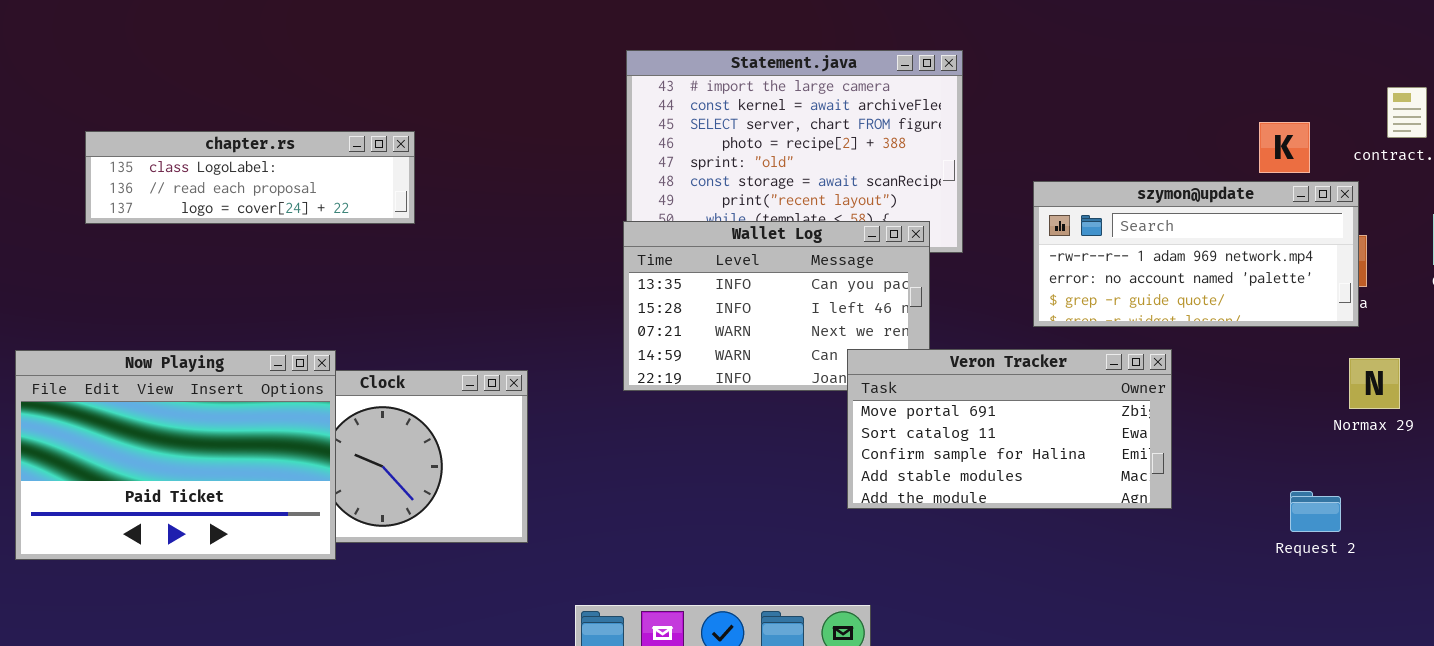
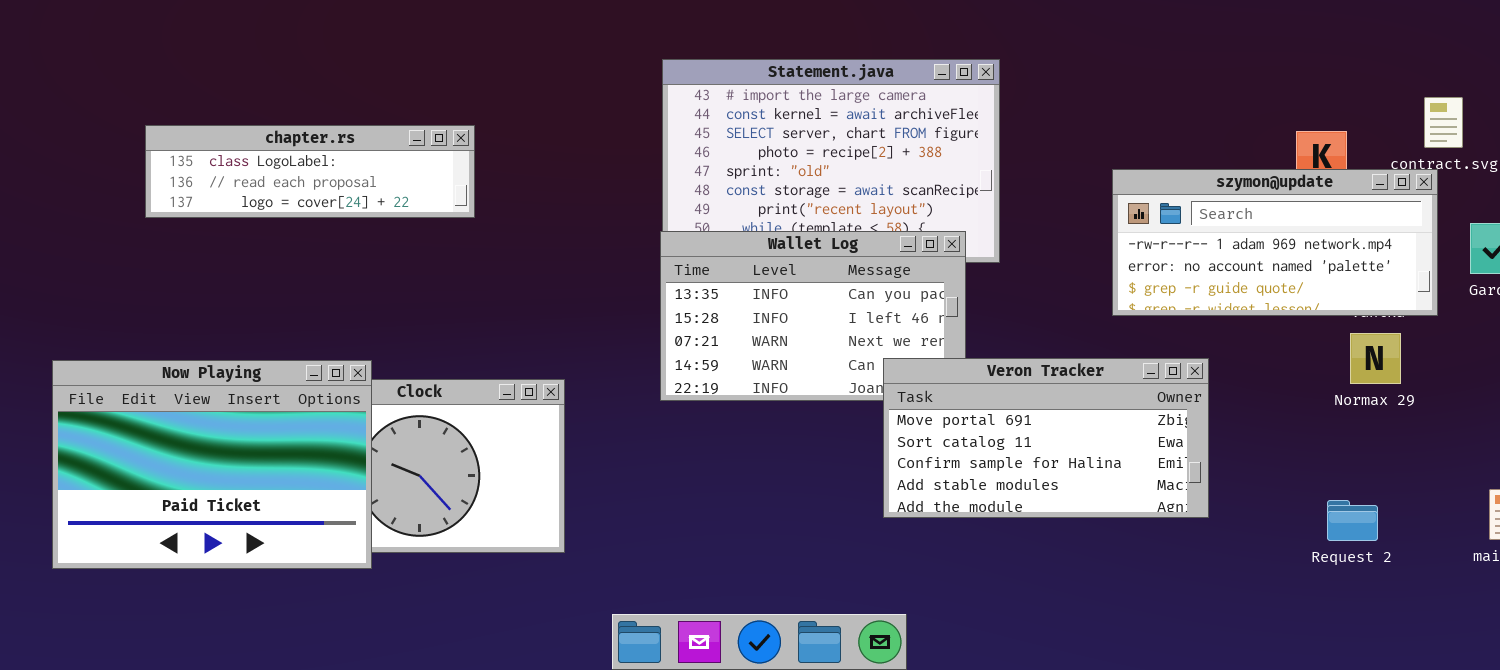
chapter.rs: [85,131,415,224] -> [145,125,475,218], moved
szymon@update: [1033,181,1359,327] -> [1112,169,1438,316], moved
Normax 29: [1349,358,1400,409] -> [1350,333,1401,384], moved

